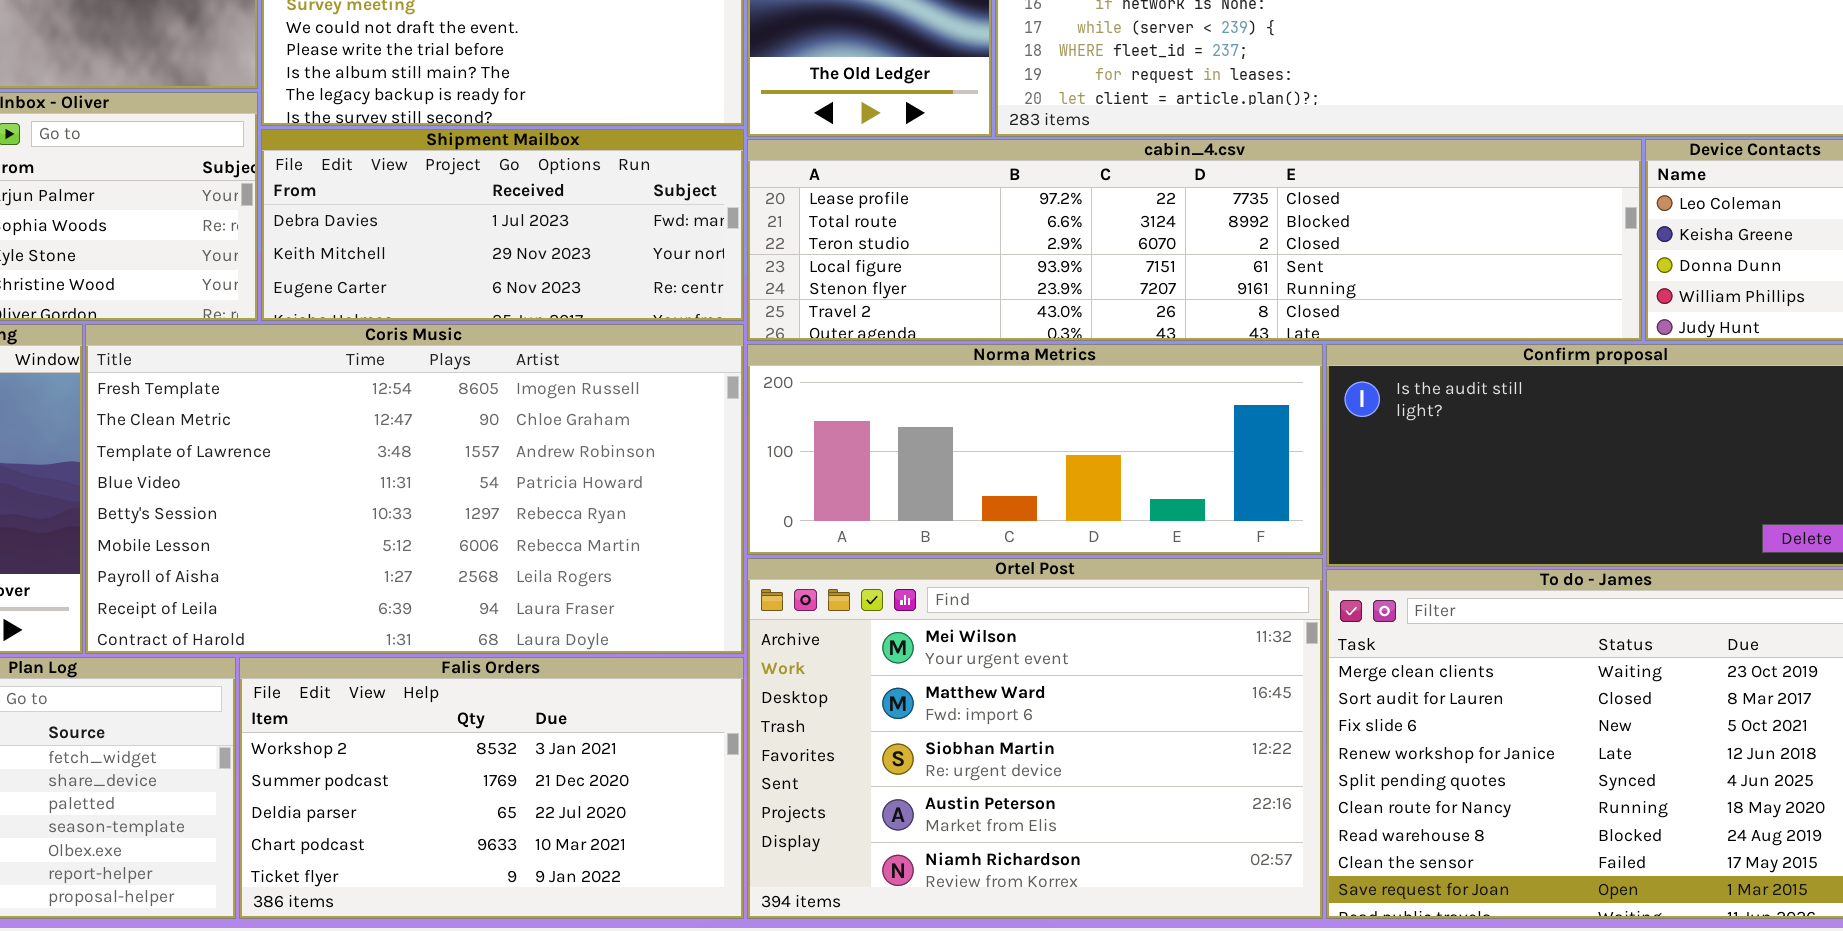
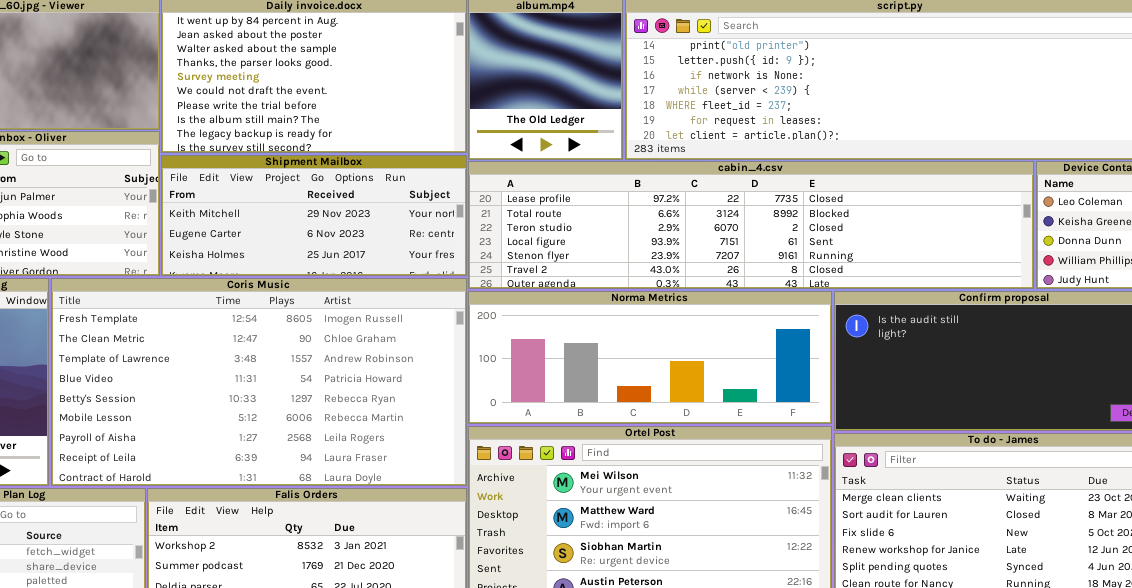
Shipment Mailbox: [261,129,744,321] -> [161,155,467,276], scrolled down 1 row

